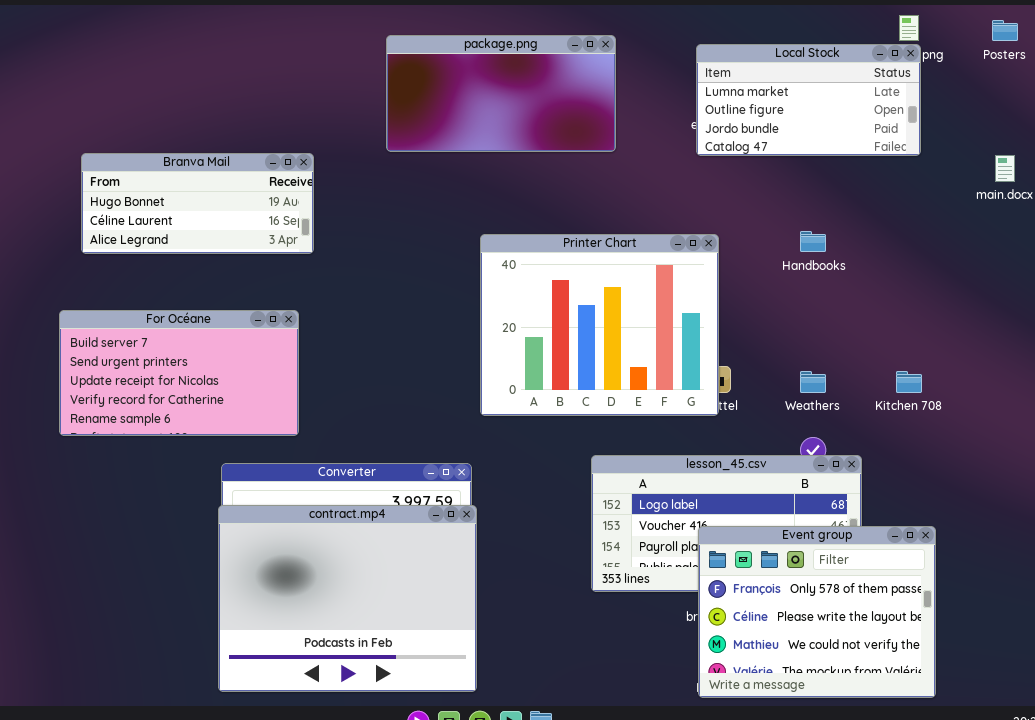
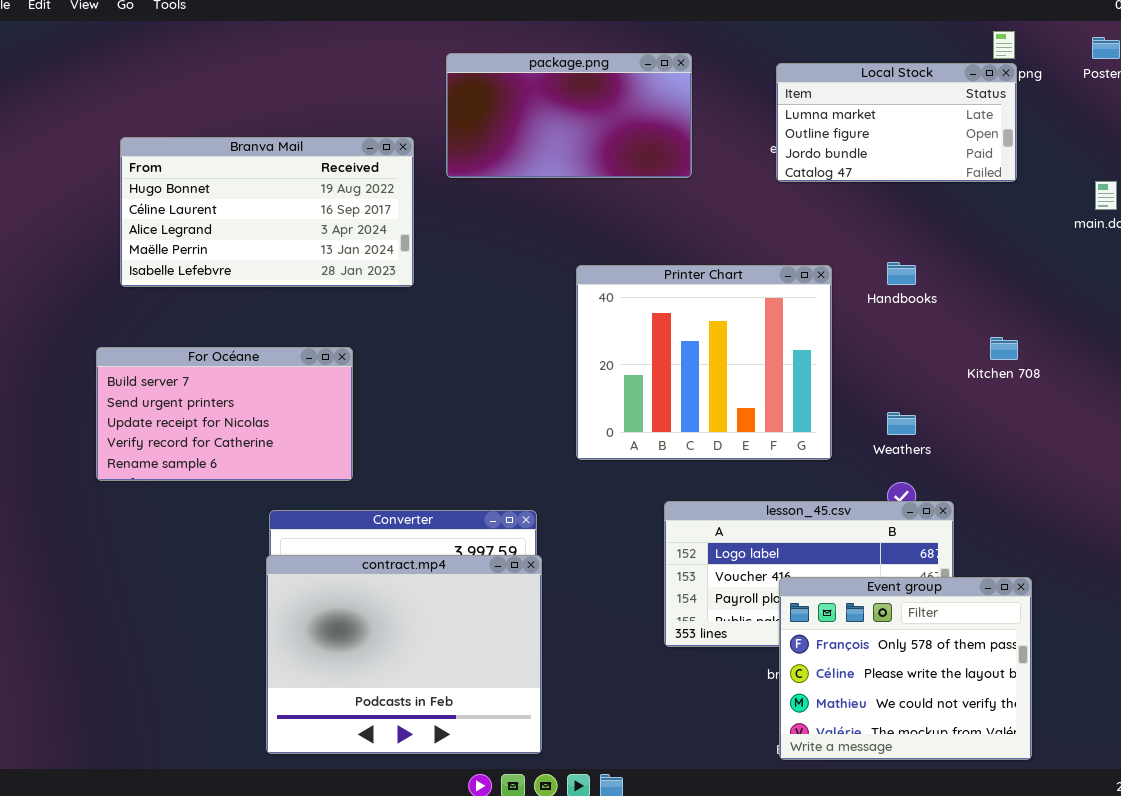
Branva Mail: [81,153,314,254] -> [120,137,414,287], resized
Printer Chart: [480,234,719,416] -> [576,265,832,460], moved
Kitchen 708: [896,371,922,393] -> [990,337,1018,360], moved

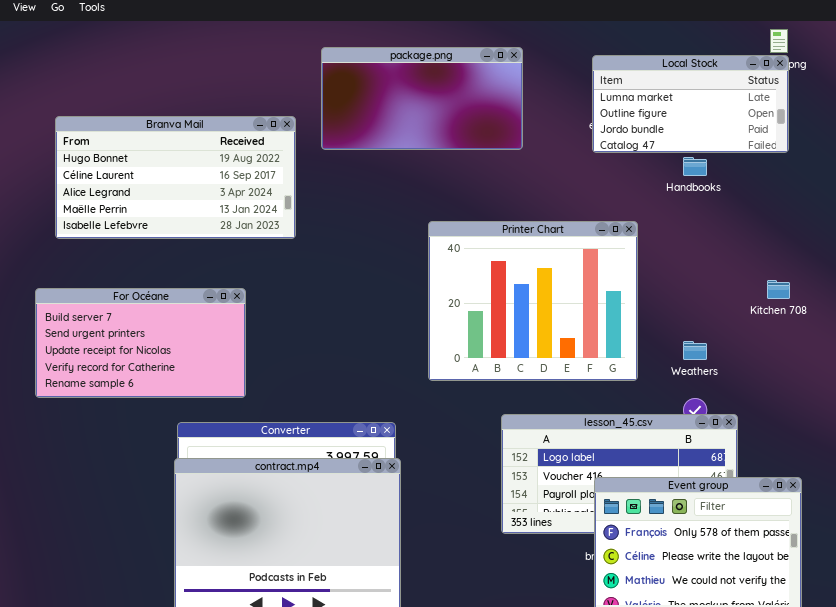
Handbooks: [887,262,916,285] -> [683,157,707,176], moved

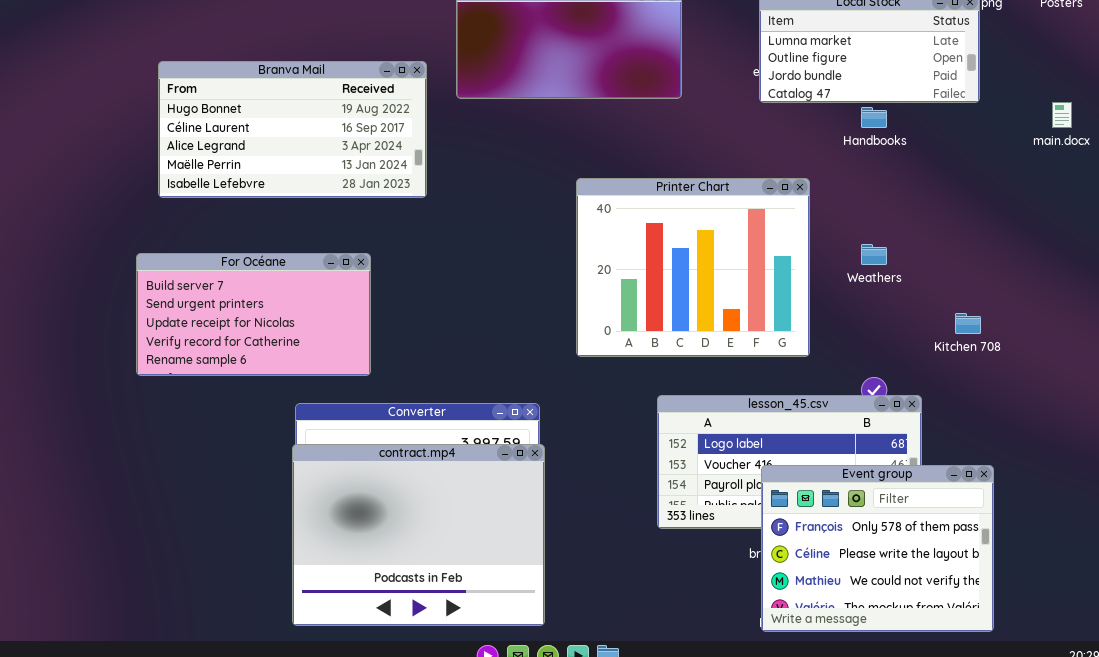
Kitchen 708: [767,280,790,299] -> [955,313,981,334], moved
Weathers: [683,341,707,360] -> [861,244,887,265], moved

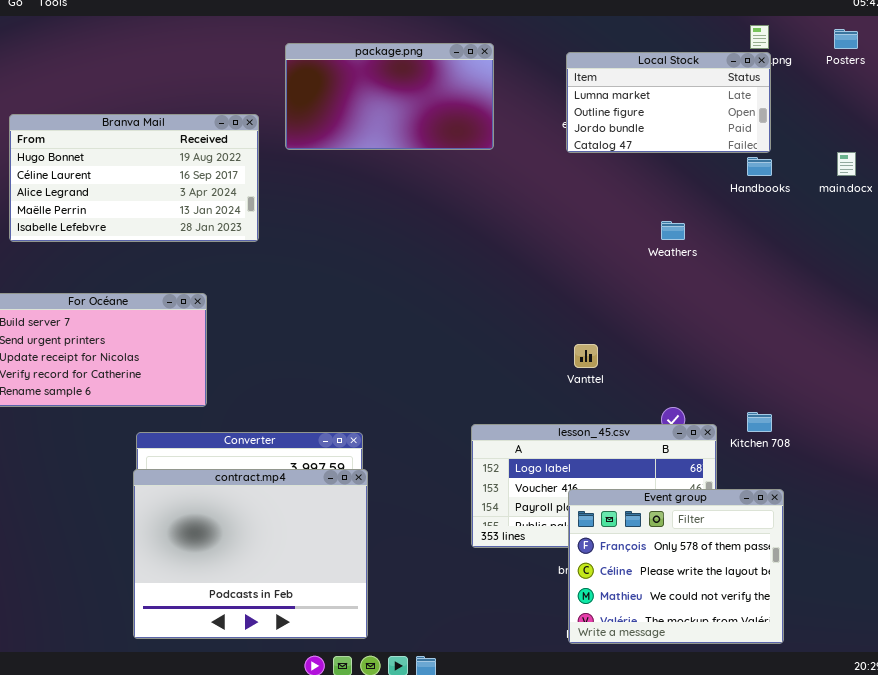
Handbooks: [861,107,887,128] -> [747,157,772,176], moved
Printer Chart: [576,178,810,357] -> none, closed
Weathers: [861,244,887,265] -> [661,221,685,240], moved
Kitchen 708: [955,313,981,334] -> [747,412,772,432], moved

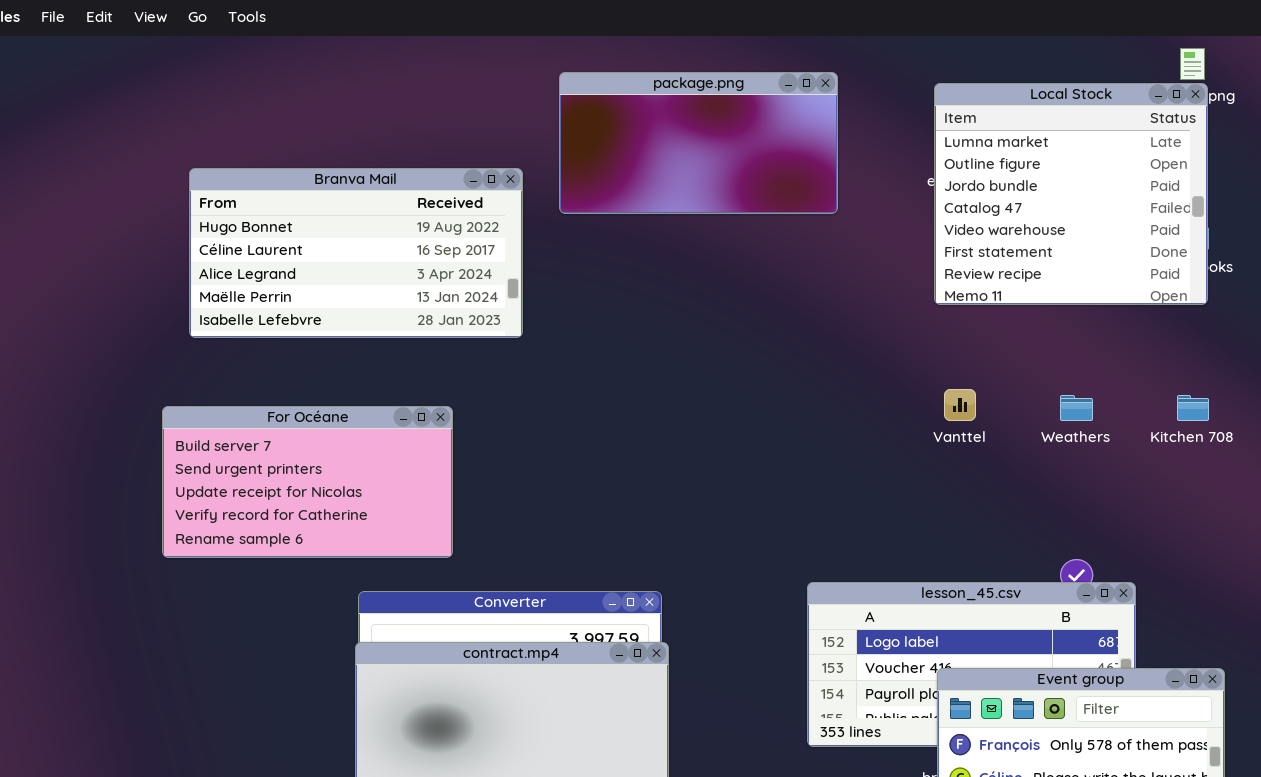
Local Stock: [566,52,771,153] -> [934,83,1208,305], resized
Weathers: [661,221,685,240] -> [1060,395,1093,421], moved
Vanttel: [574,344,598,368] -> [944,389,976,421], moved
Kitchen 708: [747,412,772,432] -> [1177,395,1209,421], moved

